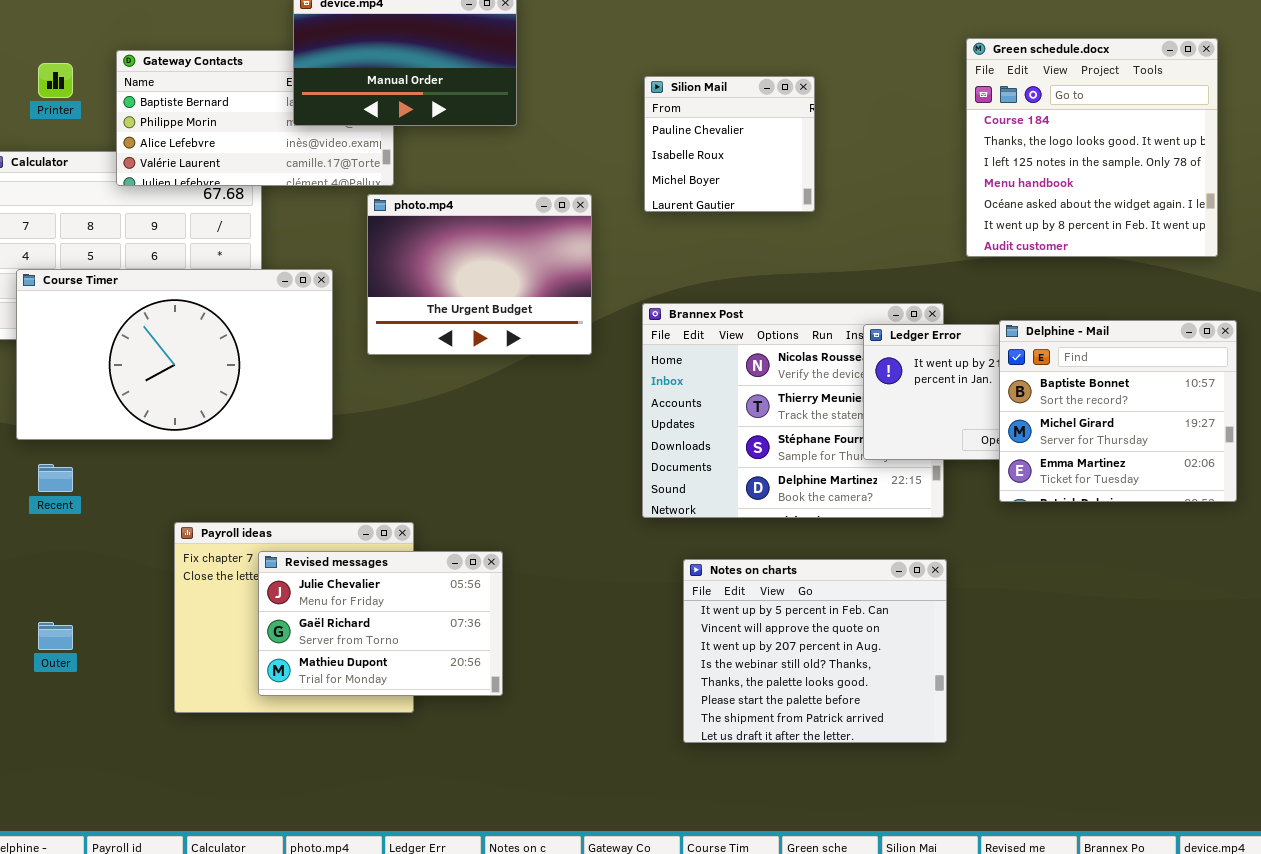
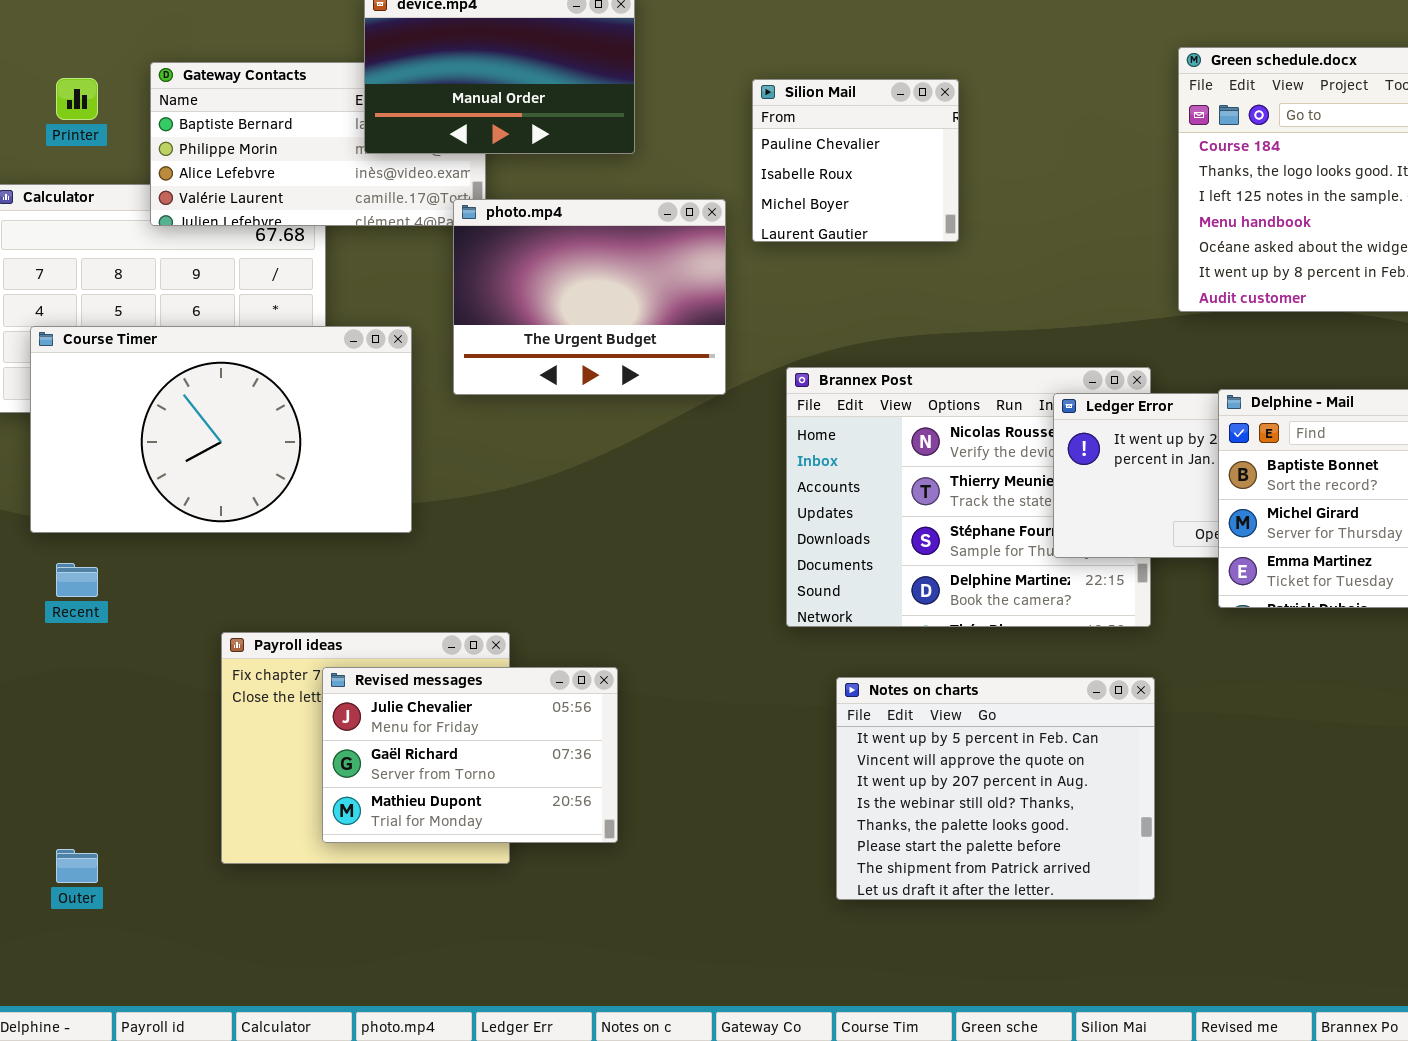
Silion Mail: [644,76,815,212] -> [752,79,959,242], moved
photo.mp4: [367,194,592,355] -> [453,199,726,395], moved
Outer: [38,622,73,650] -> [56,849,98,883], moved

